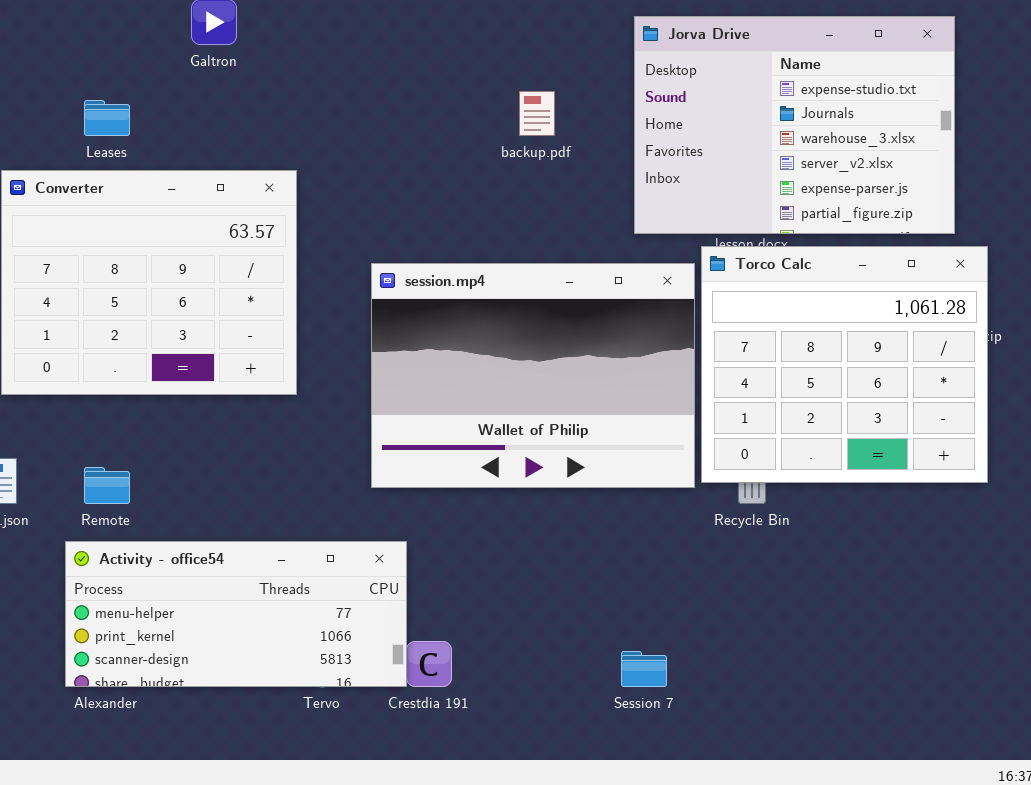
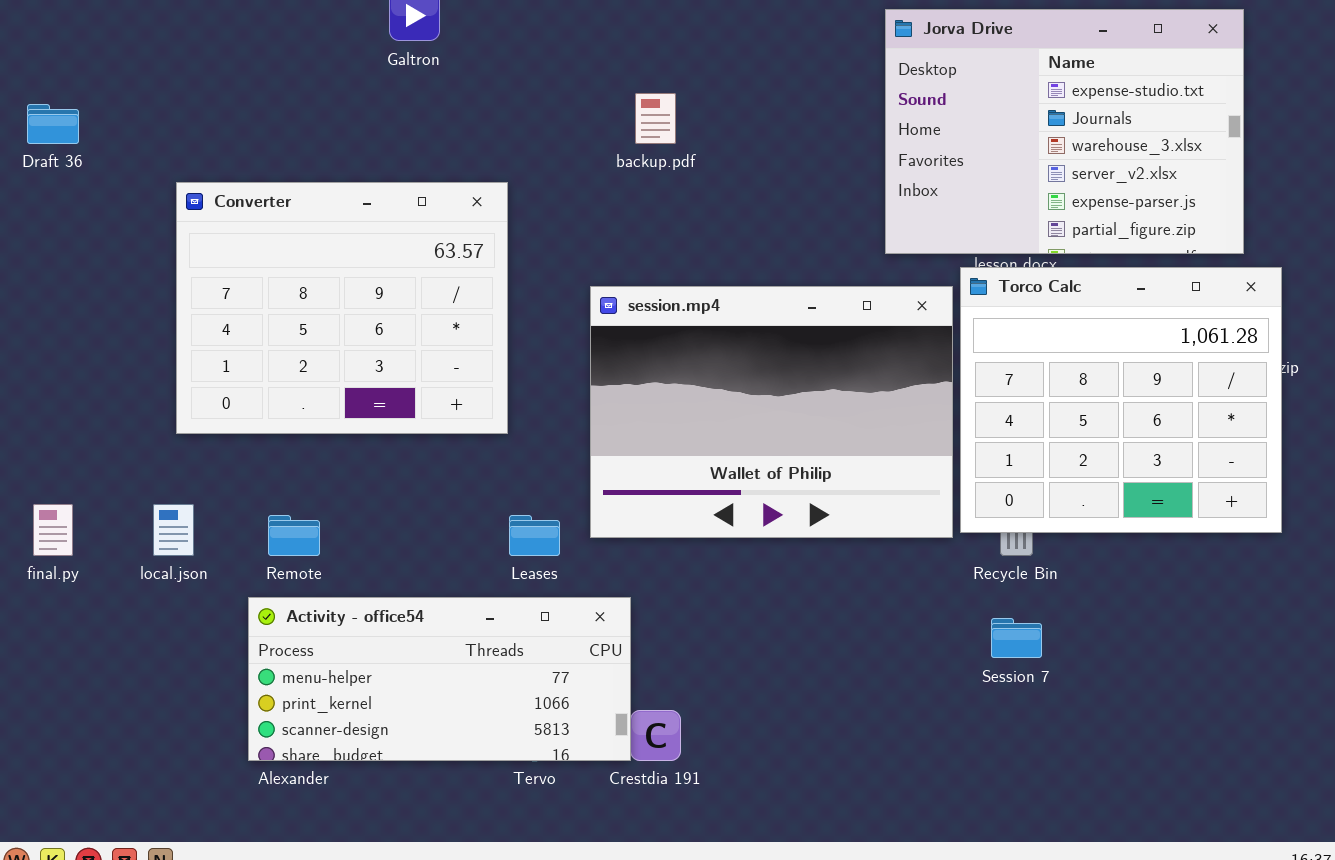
backup.pdf: [519,91,555,136] -> [635,93,676,144], moved
Leases: [84,100,130,136] -> [509,515,560,556], moved
Session 7: [621,651,667,687] -> [991,618,1042,658], moved

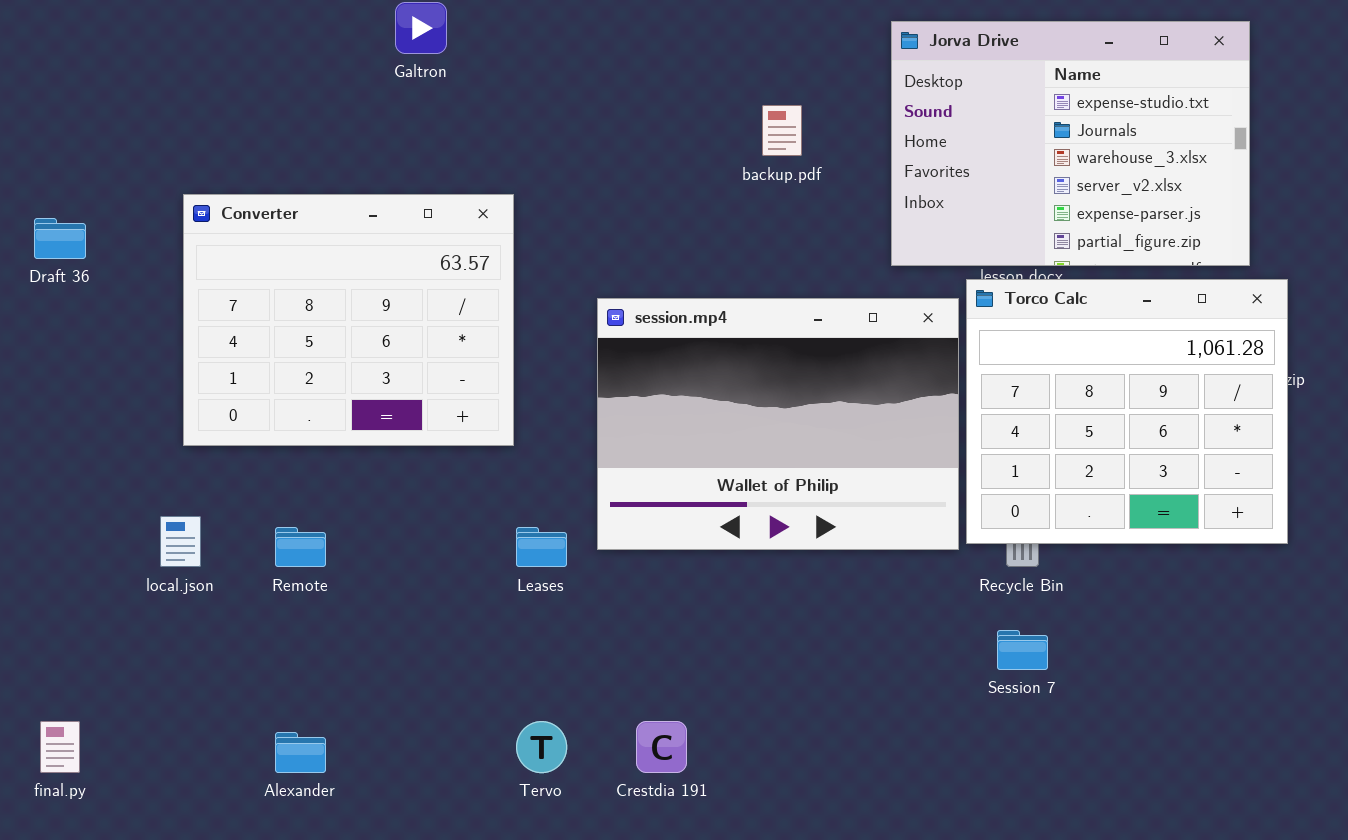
backup.pdf: [635,93,676,144] -> [762,105,802,156], moved
Draft 36: [27,104,79,144] -> [34,218,86,259], moved
final.py: [33,504,73,556] -> [40,721,80,773], moved
Activity - office54: [248,597,631,761] -> none, closed

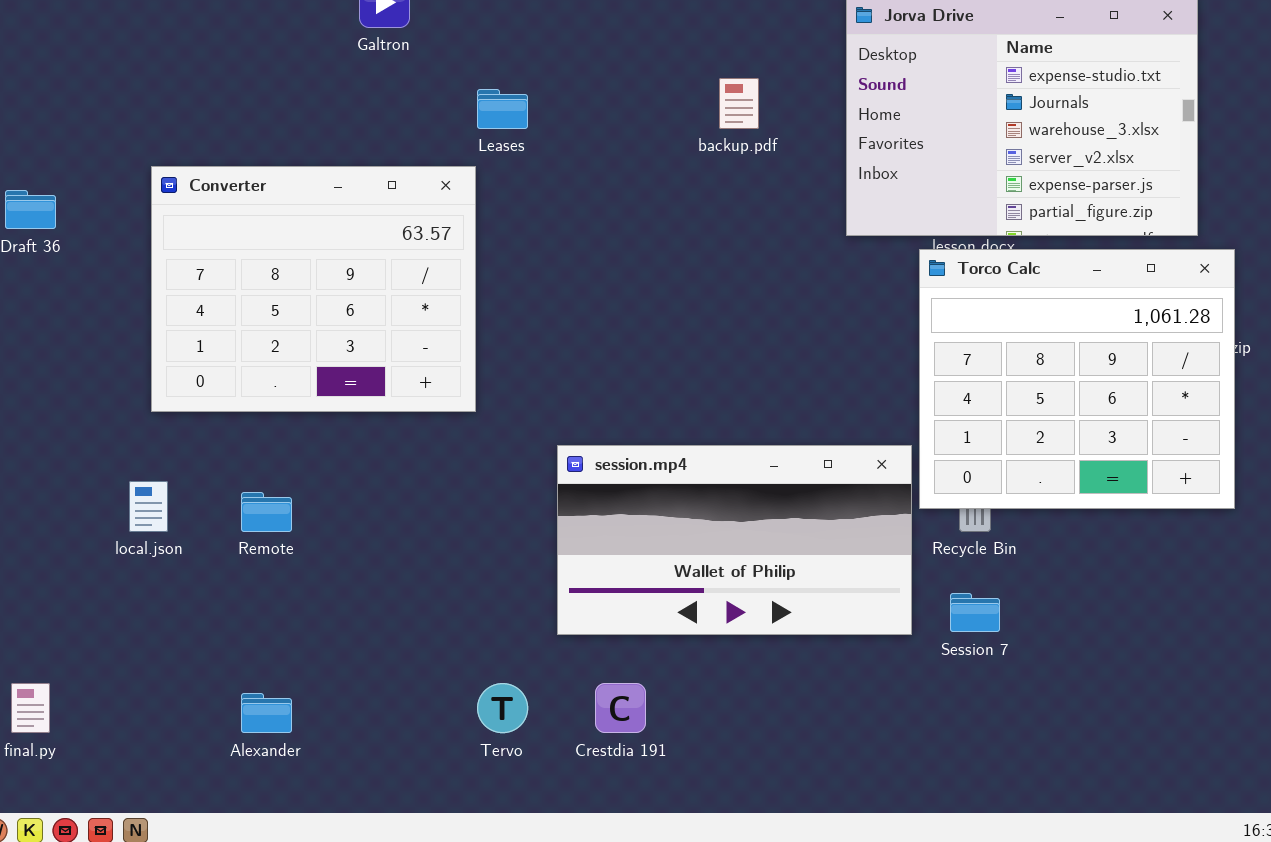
session.mp4: [597,298,959,550] -> [557,445,912,635], moved, resized
Leases: [516,527,567,567] -> [477,89,528,129], moved

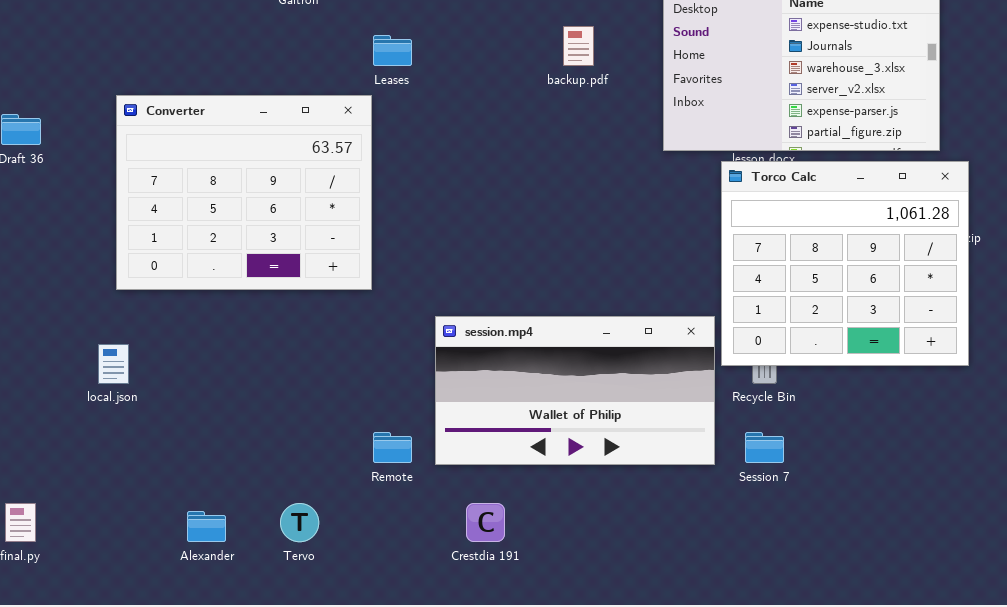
Remote: [241,492,292,532] -> [373,432,412,463], moved
Tervo: [477,683,528,733] -> [280,503,319,542], moved

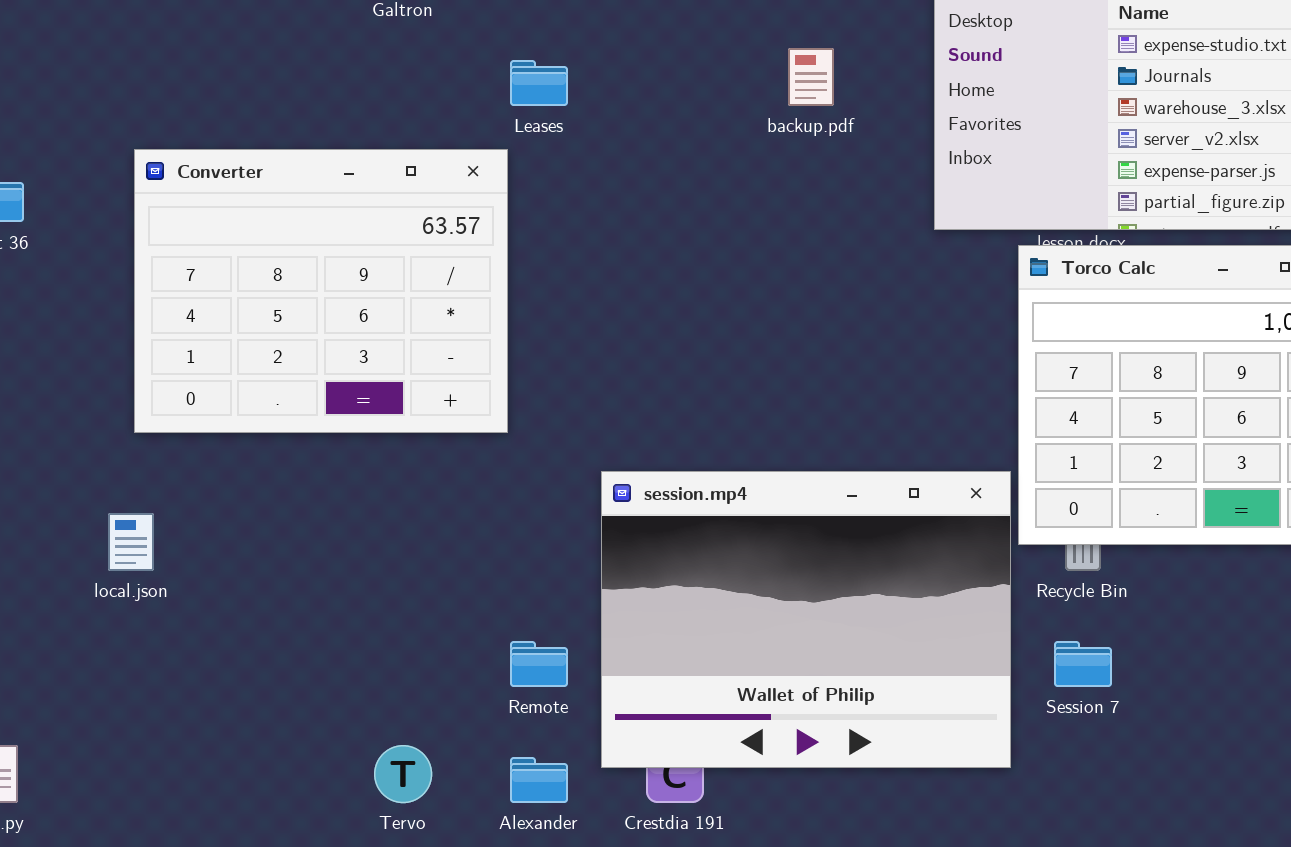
session.mp4: [435,316,715,465] -> [601,471,1011,768], resized
Alexander: [187,511,226,542] -> [510,757,568,803], moved

